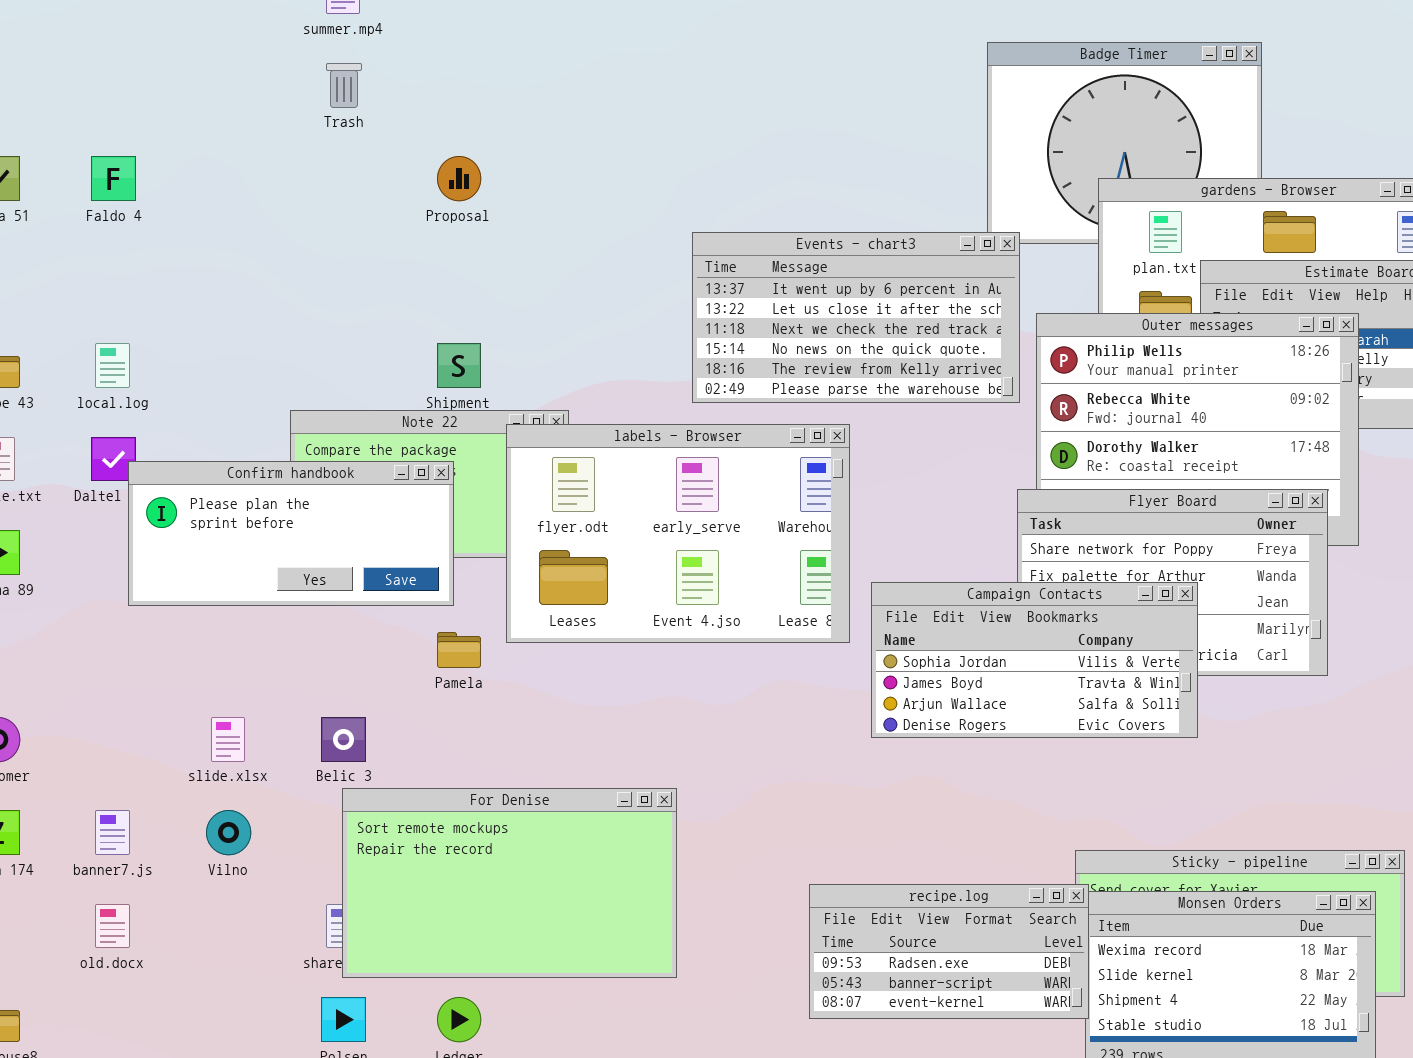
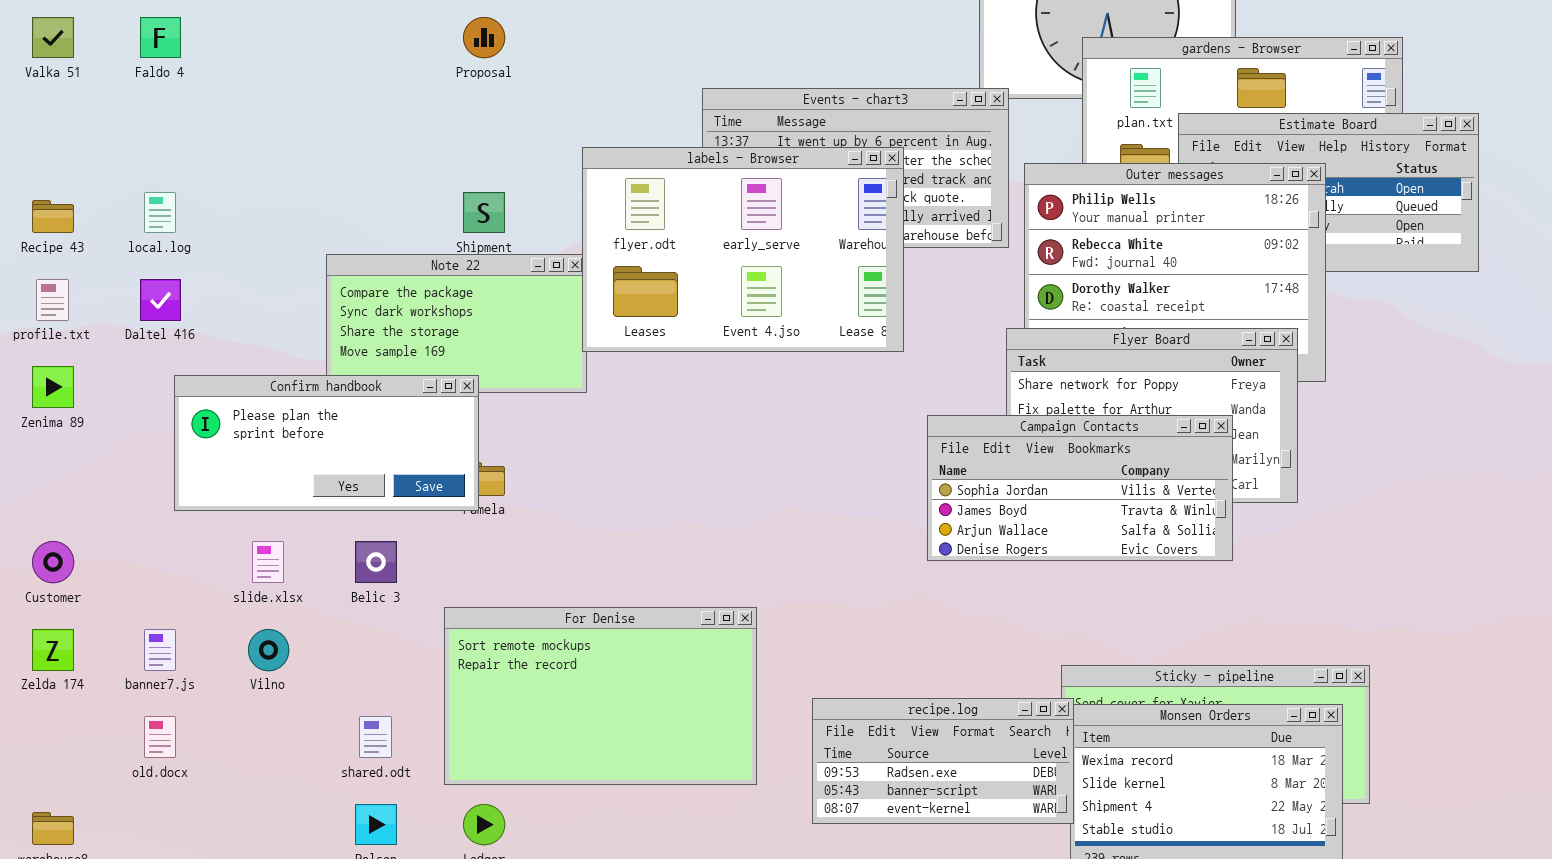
labels - Browser: [506,424,850,643] -> [582,147,904,352], moved
Confirm handbook: [128,461,454,606] -> [174,375,479,511], moved
Campaign Contacts: [871,582,1198,738] -> [927,415,1233,561], moved
For Denise: [342,788,677,978] -> [444,607,757,785], moved

